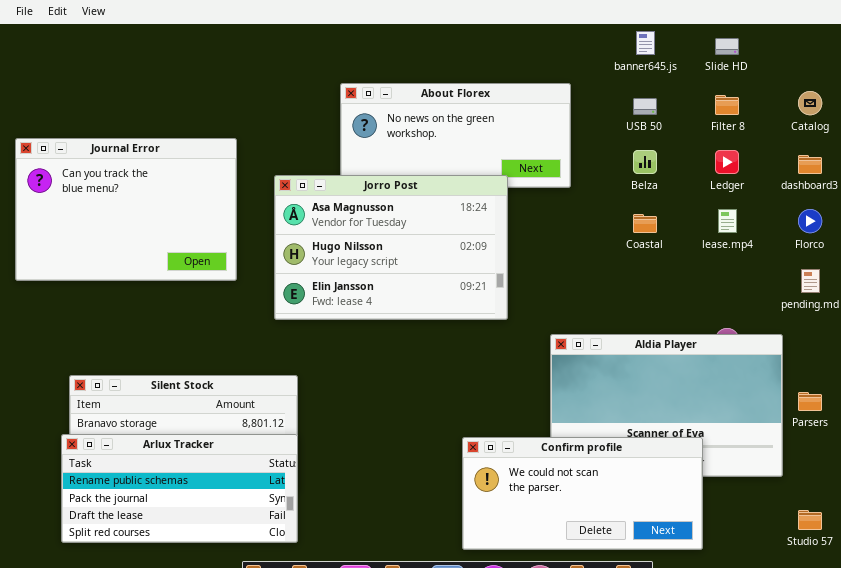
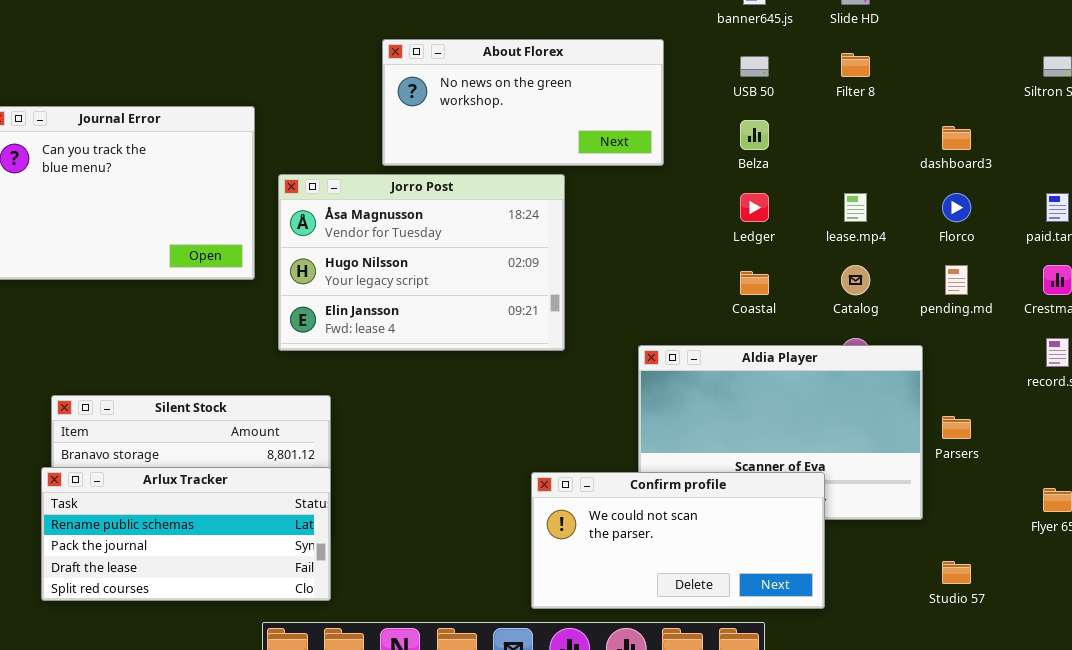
Catalog: [798,91,822,115] -> [841,265,870,295], moved
Ledger: [715,150,739,174] -> [740,193,769,222], moved
Jorro Post: [274,175,508,320] -> [278,174,565,351], moved
Coastal: [633,214,657,233] -> [740,271,769,295], moved

